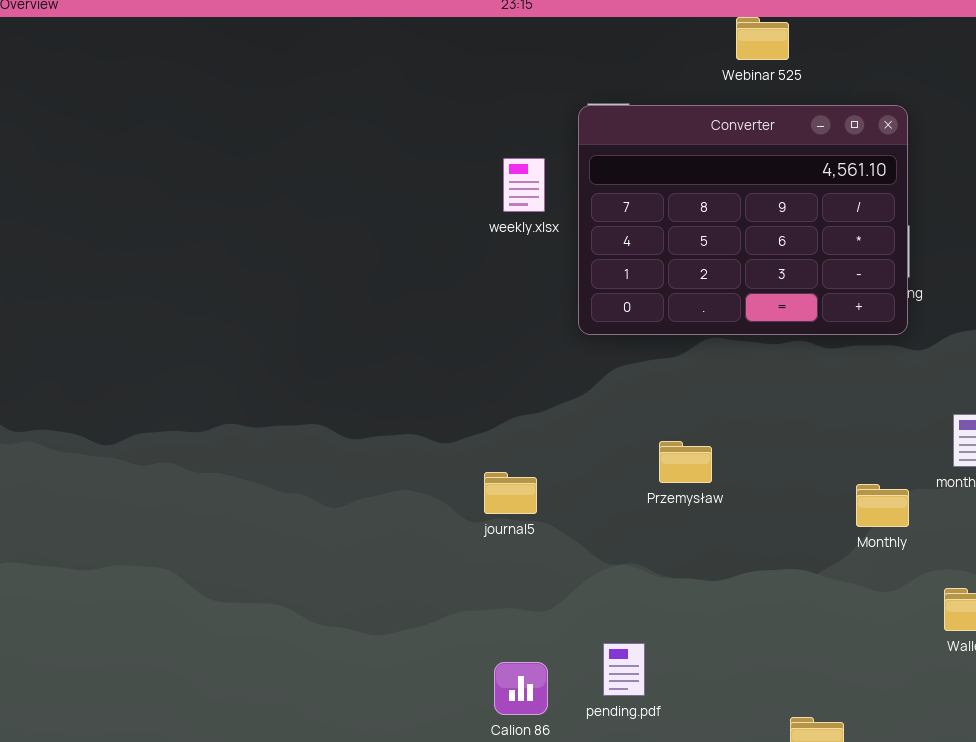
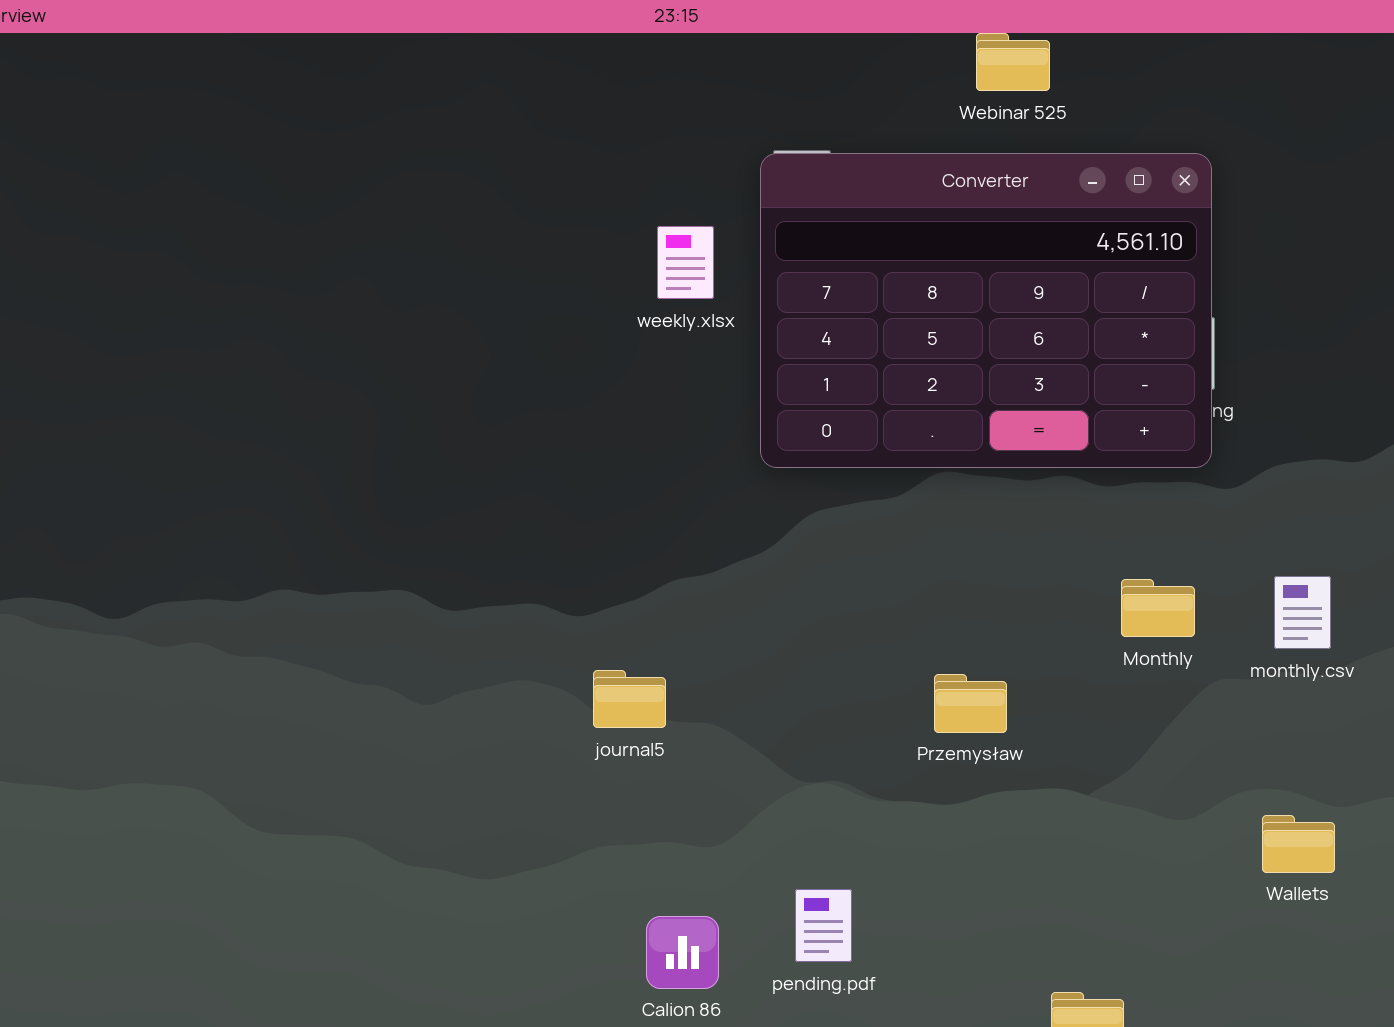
Przemysław: [659,441,712,483] -> [934,674,1007,733], moved
journal5: [484,472,537,514] -> [593,670,666,728], moved
Monthly: [856,484,909,527] -> [1121,579,1195,637], moved

